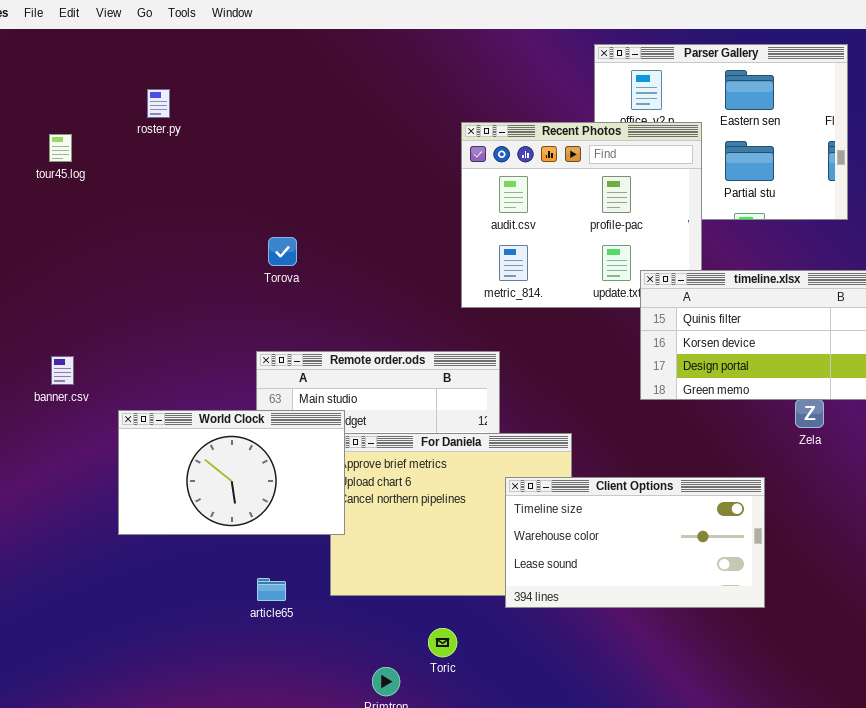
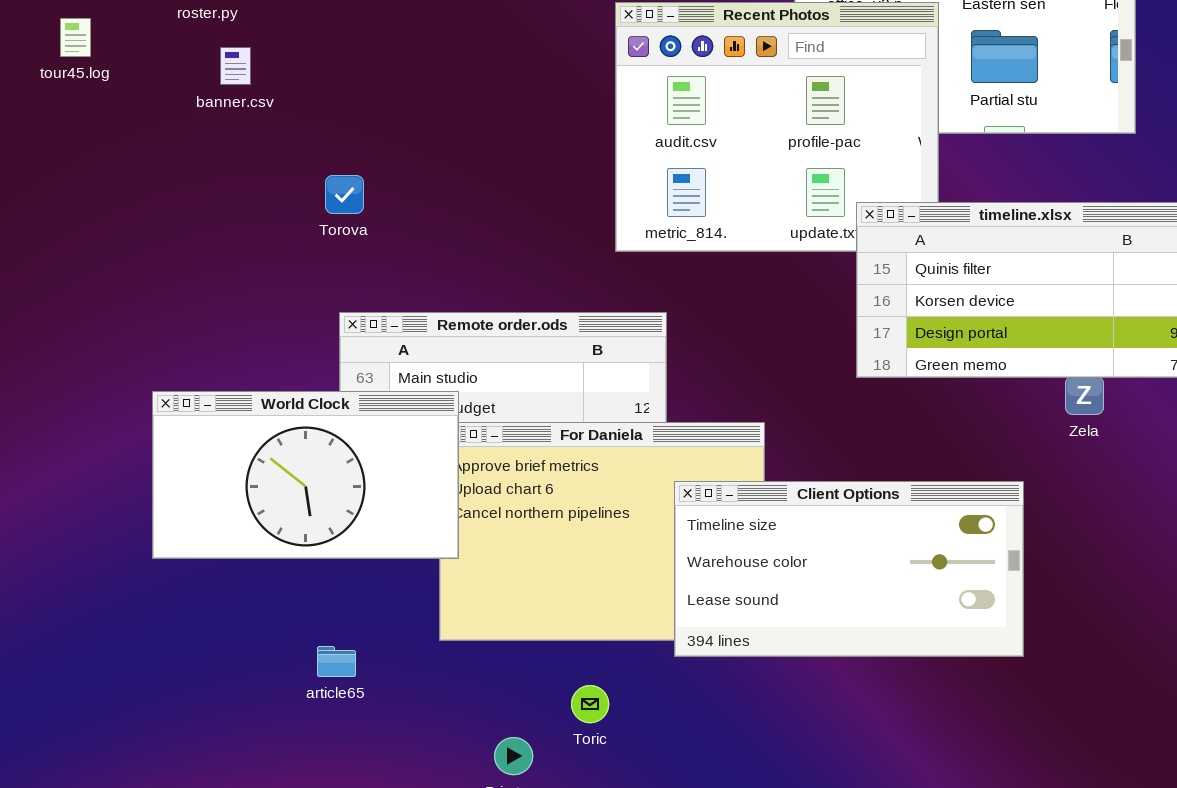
Torova: [268,237,297,266] -> [325,175,364,214], moved
banner.csv: [51,356,74,385] -> [220,47,251,85], moved
article65: [257,578,286,601] -> [317,646,356,677], moved

